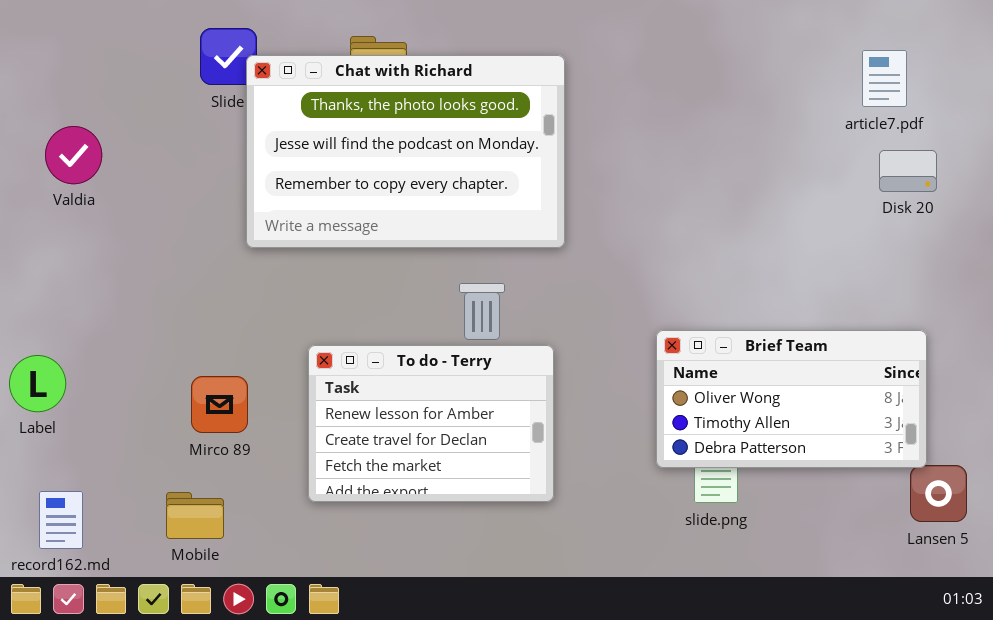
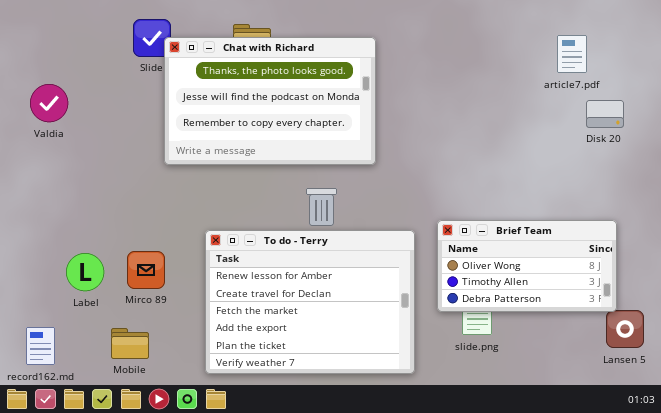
article7.pdf: [862,50,907,107] -> [557,35,587,73], moved
To do - Terry: [308,345,554,502] -> [205,230,415,374], resized
Label: [9,355,66,412] -> [66,253,104,291], moved

